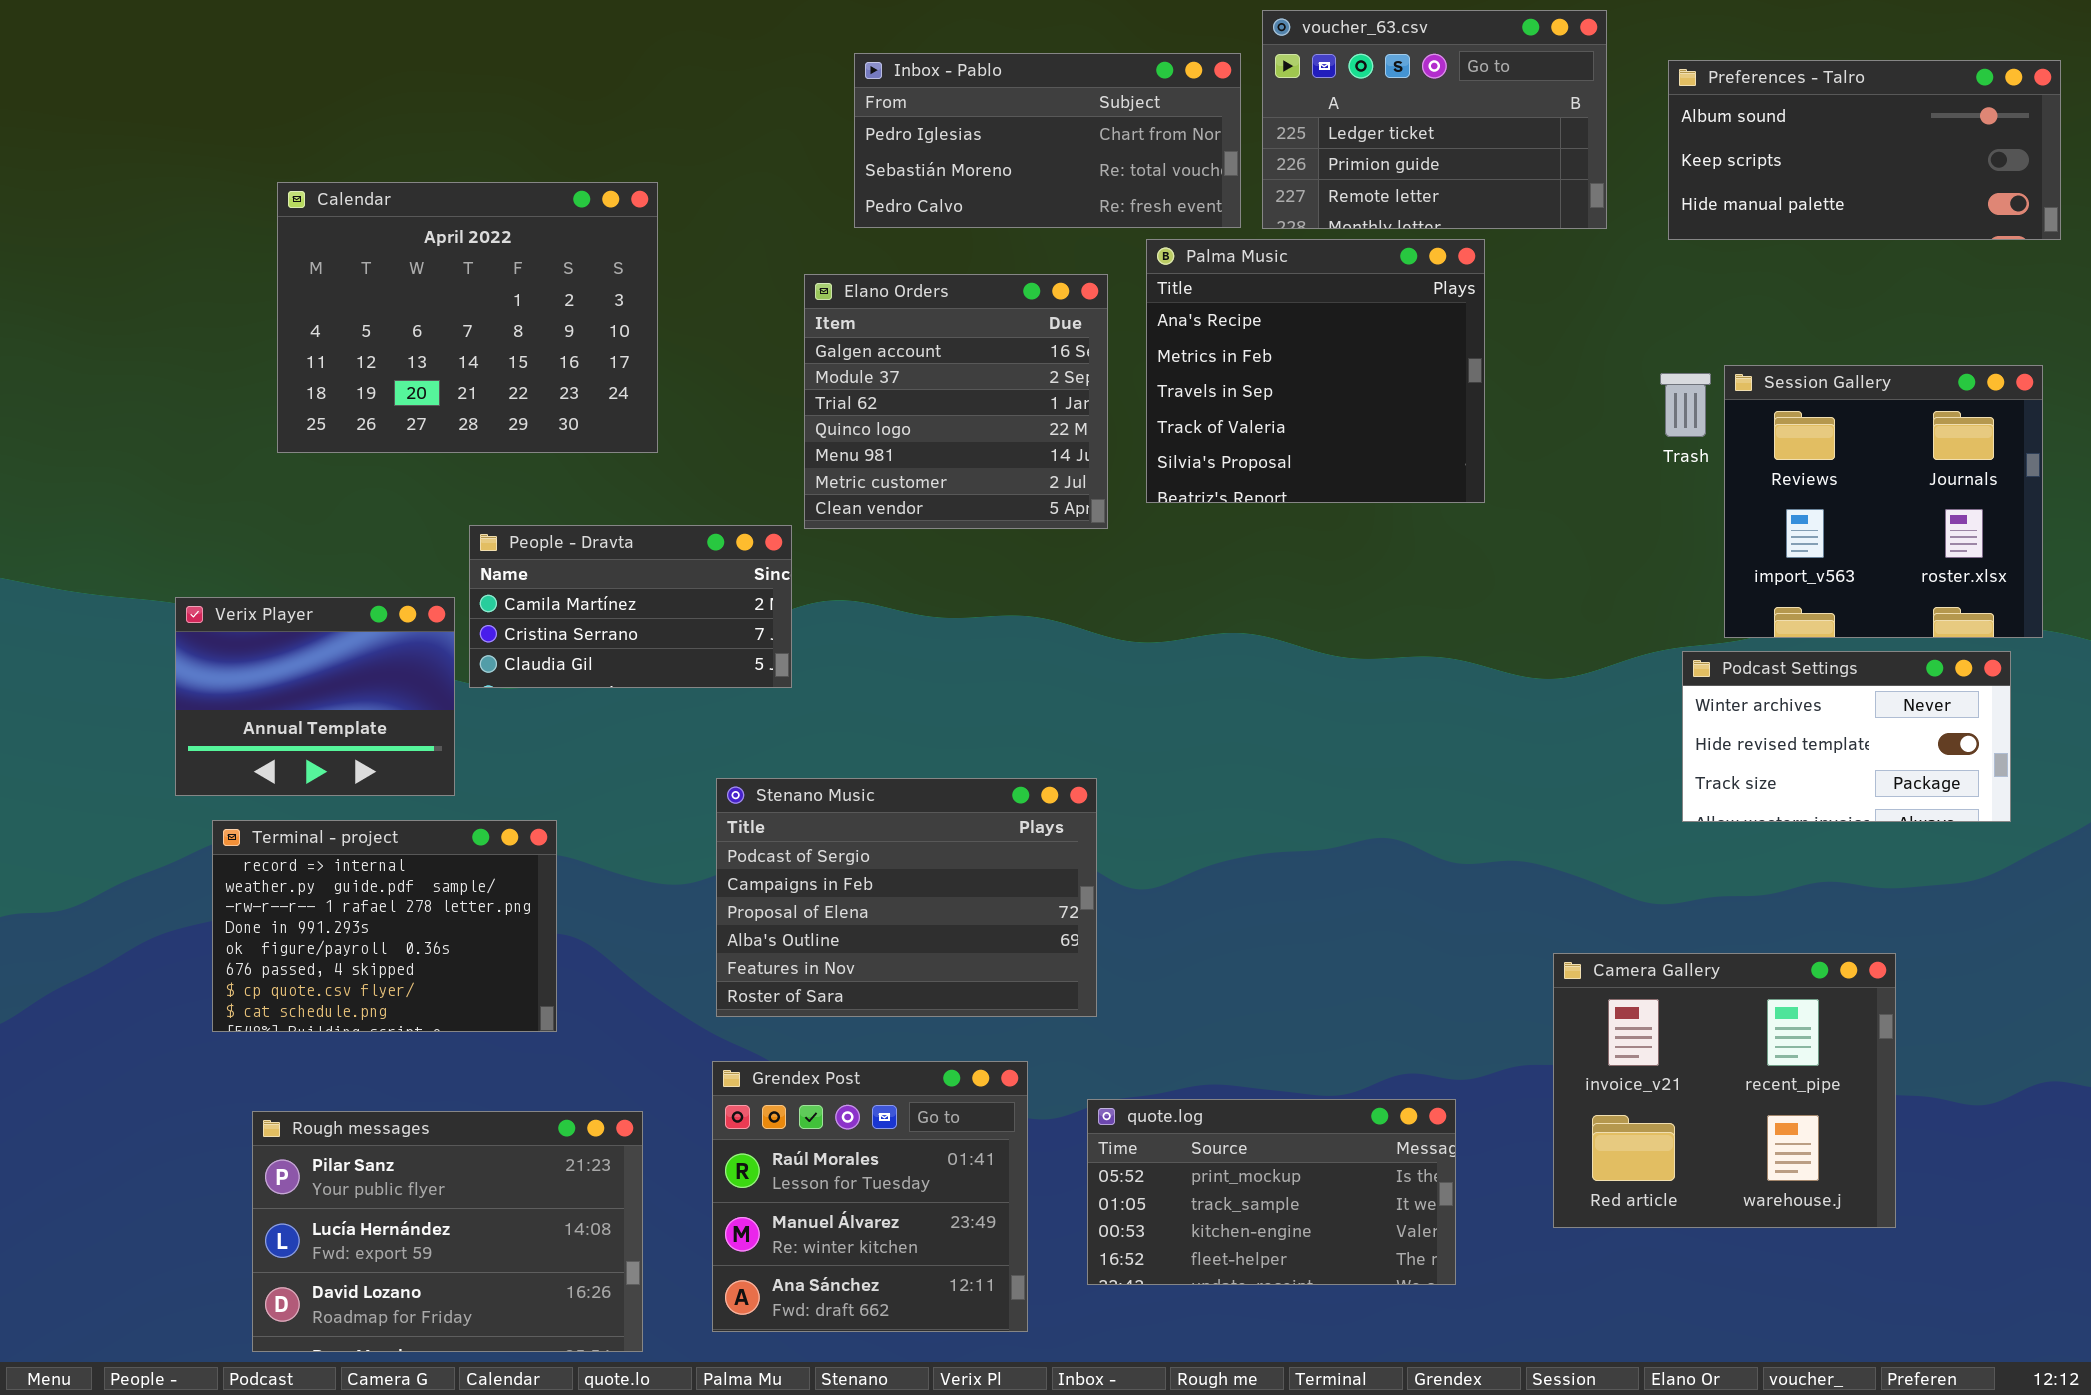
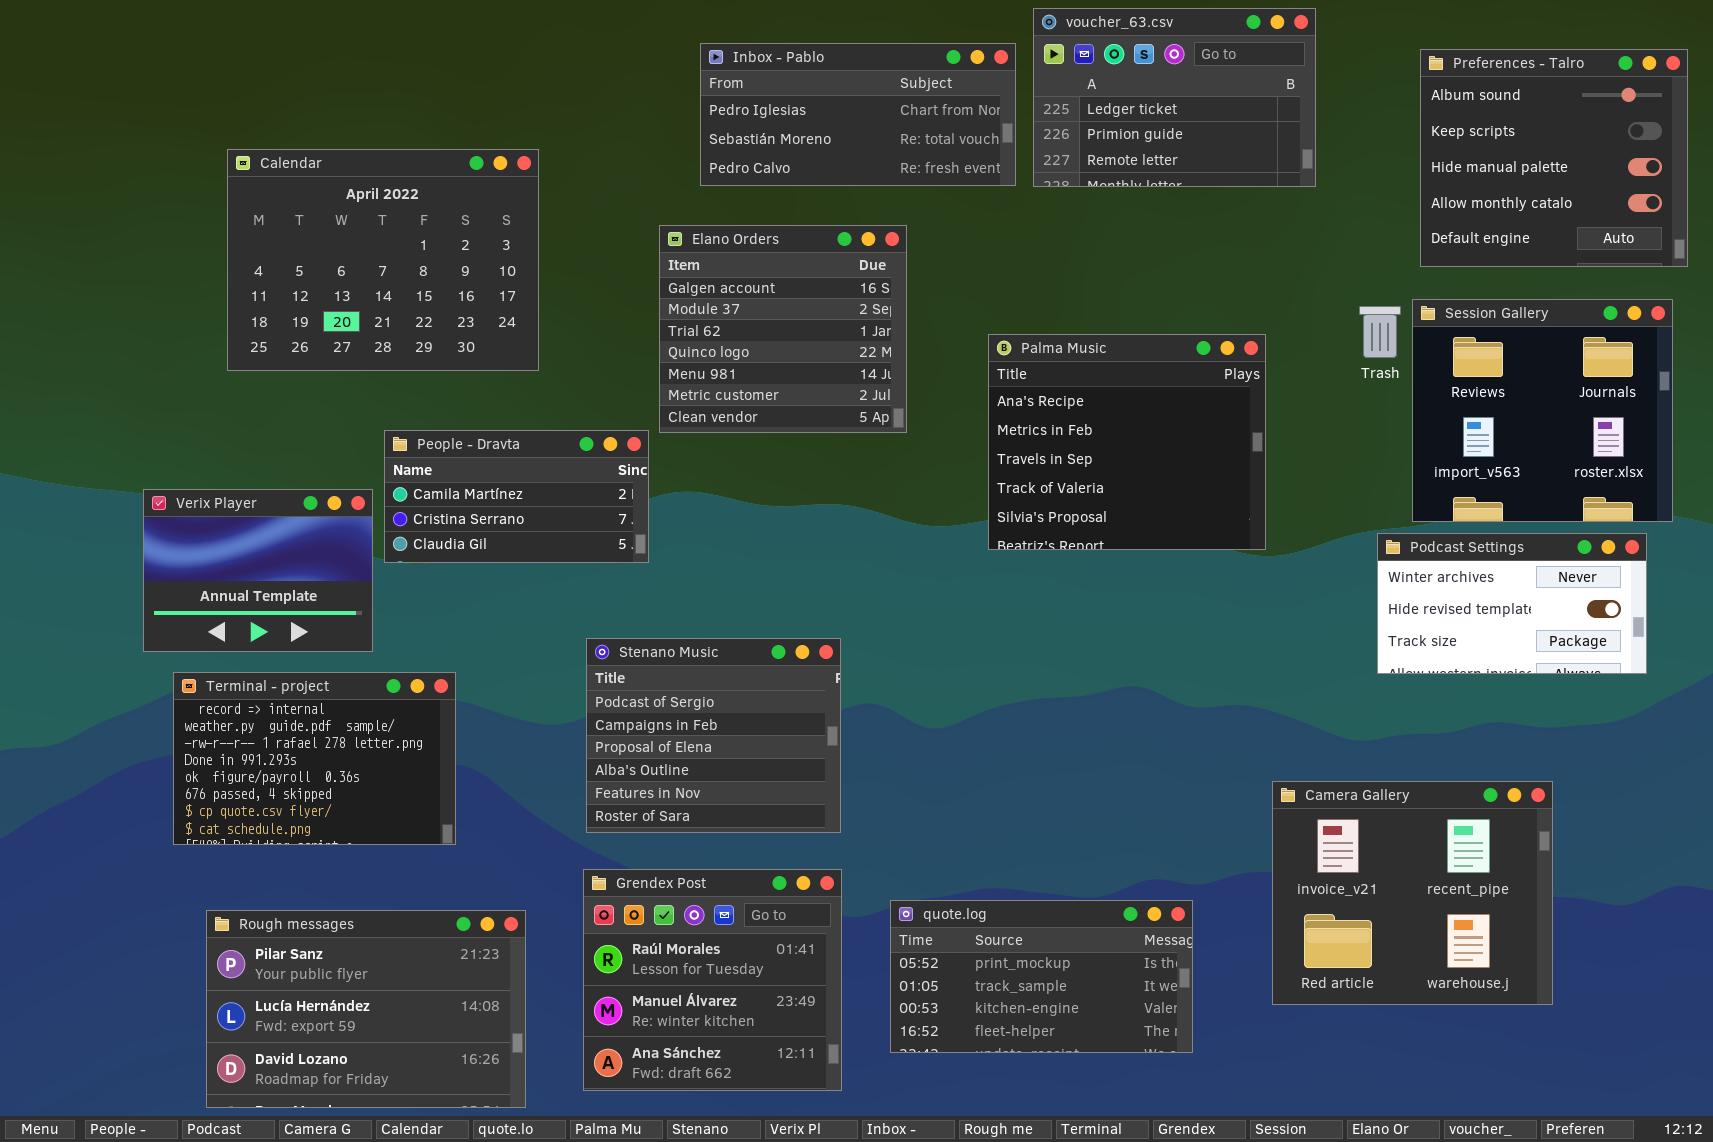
Preferences - Talro: [1668,60,2061,240] -> [1420,49,1688,267], resized
Palma Music: [1146,239,1485,503] -> [988,334,1266,550], moved
Stenano Music: [716,778,1097,1017] -> [586,638,841,833], resized

